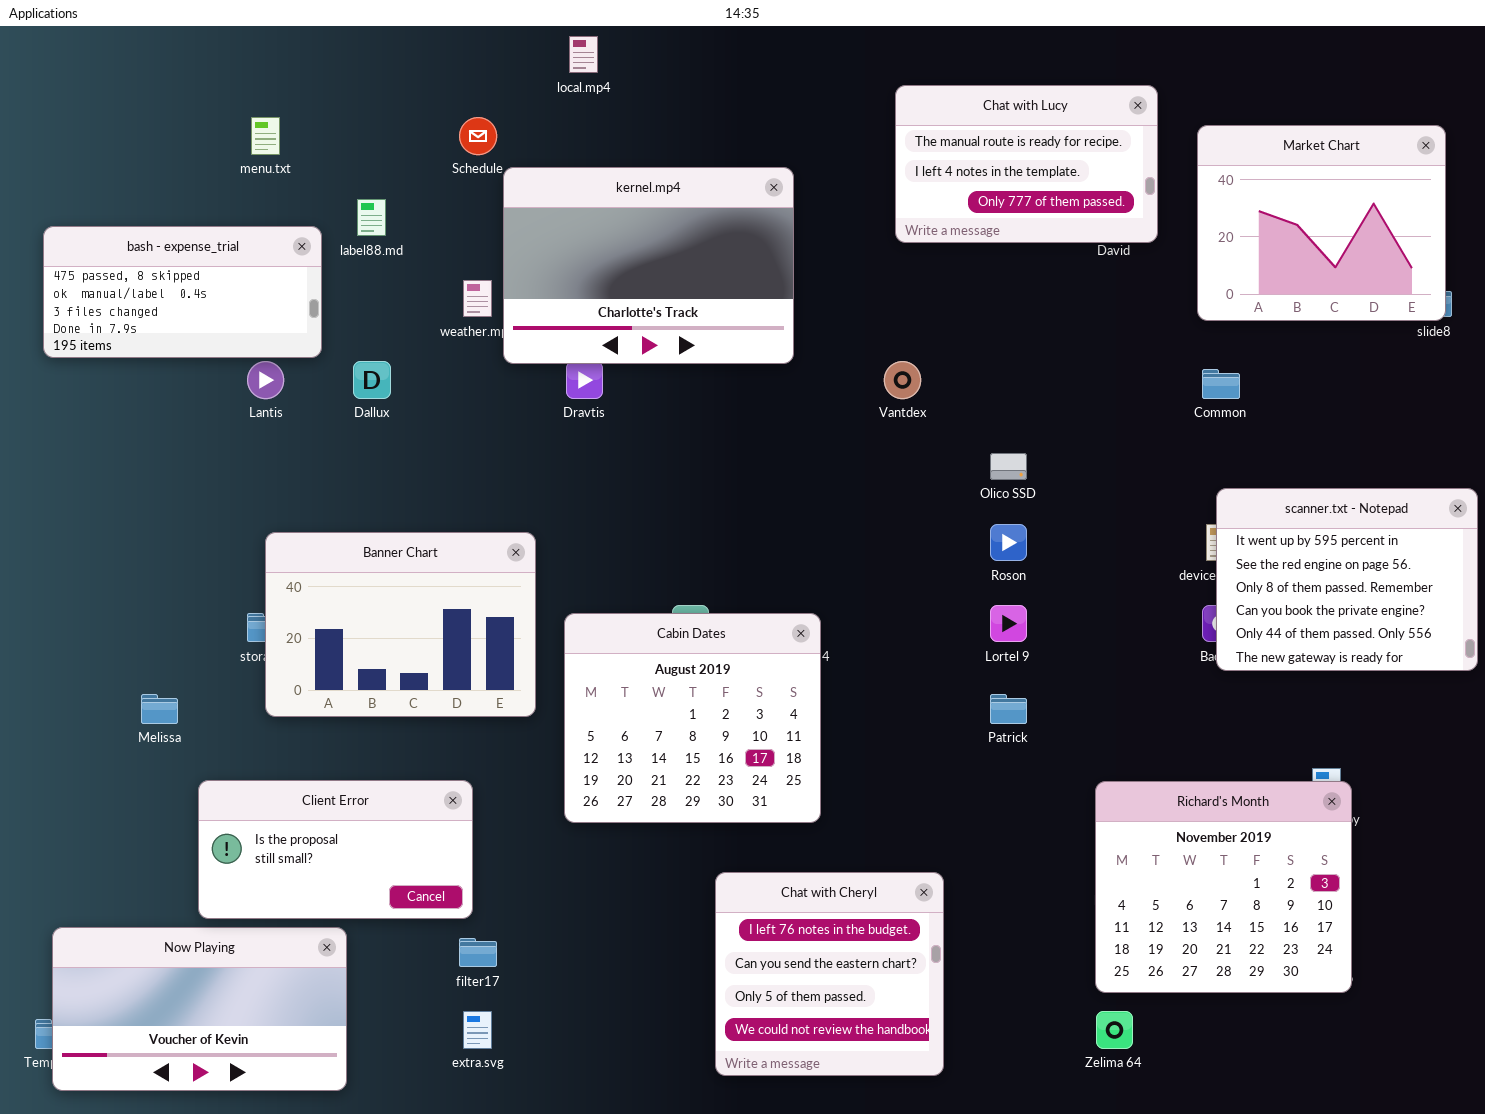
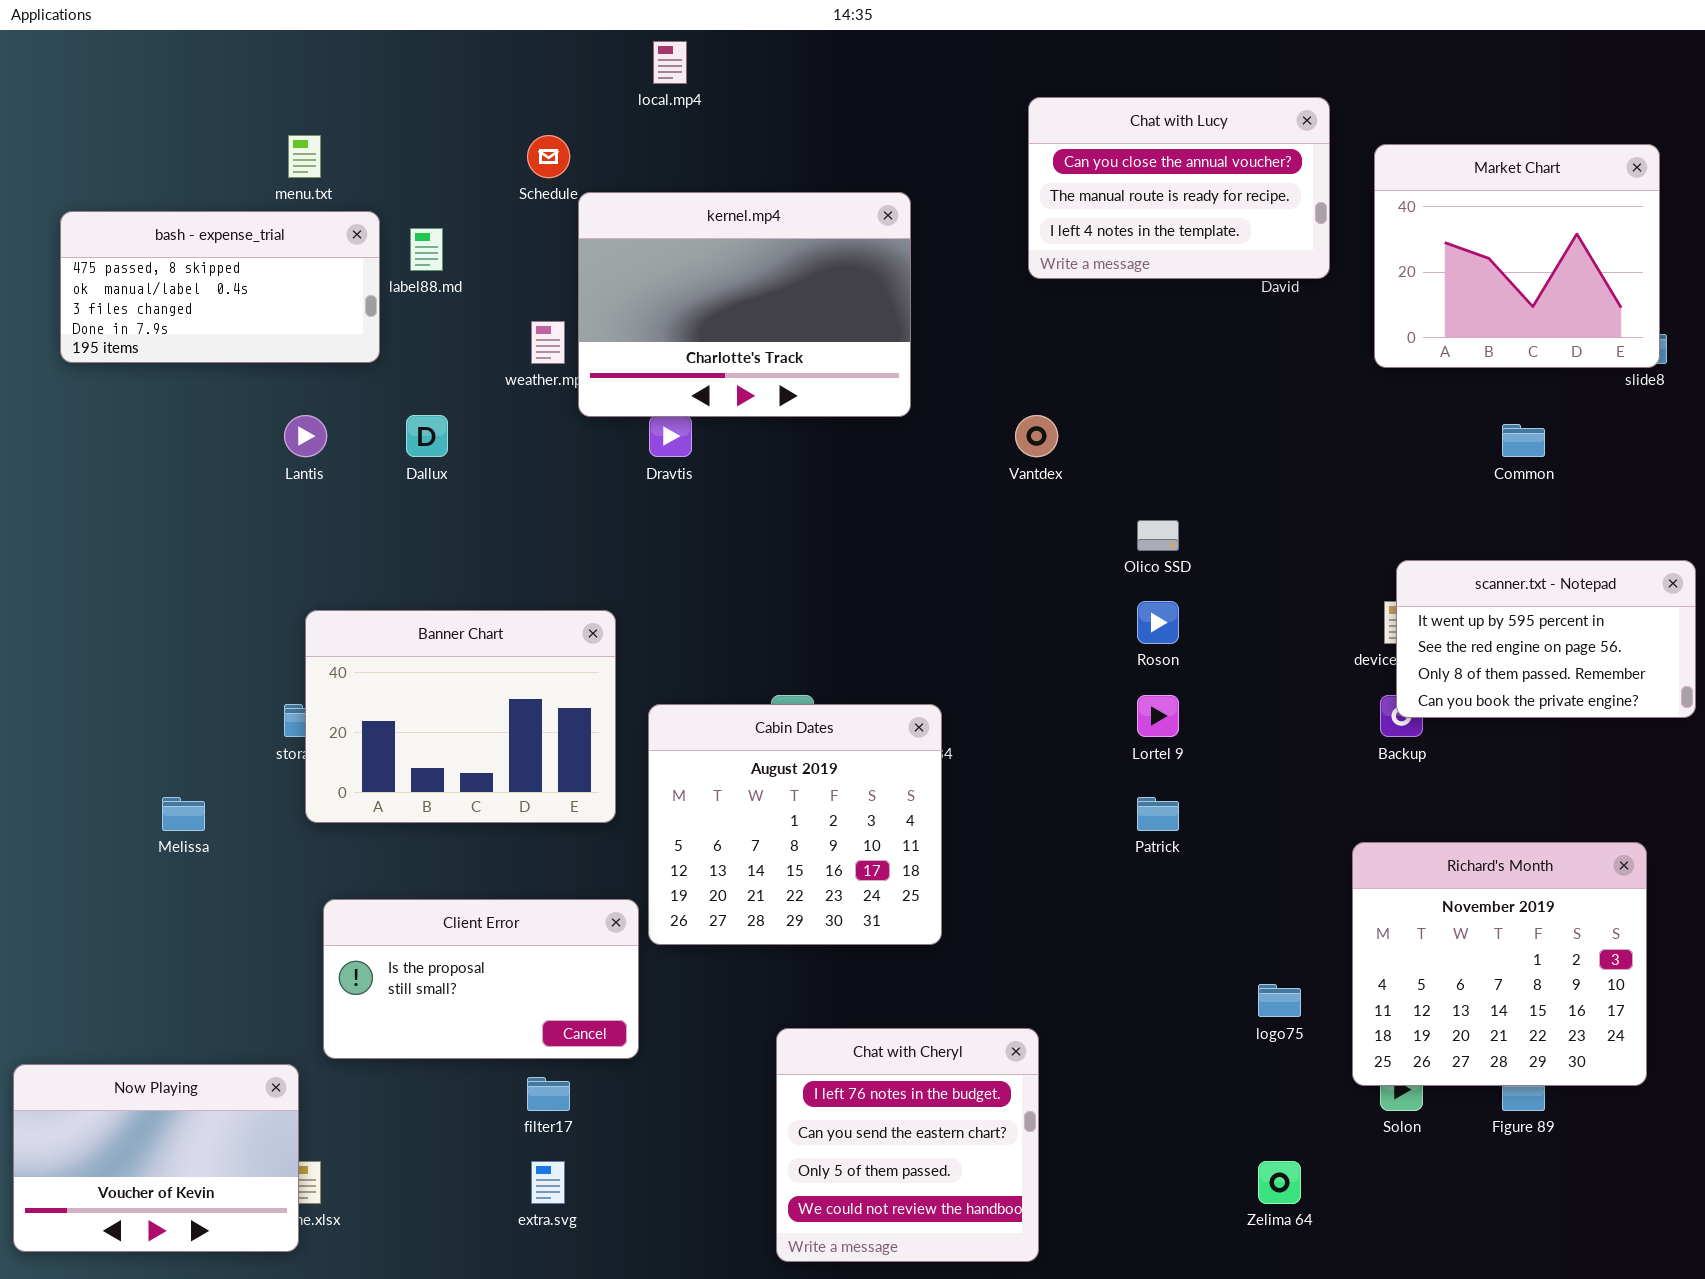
Chat with Lucy: [895,85,1158,243] -> [1028,97,1330,279], scrolled up 1 row
bash - expense_trial: [43,226,322,358] -> [60,211,380,363], moved
Common: [1202,369,1240,399] -> [1502,424,1545,457], moved
scanner.txt - Notepad: [1216,488,1478,671] -> [1396,560,1696,718], resized
Client Error: [198,780,473,919] -> [323,899,639,1059], moved
Richard's Month: [1095,781,1352,993] -> [1352,842,1647,1086], moved
Chat with Cheryl: [715,872,944,1076] -> [776,1028,1039,1262], moved
Now Playing: [52,927,347,1091] -> [13,1064,299,1252], moved, resized

